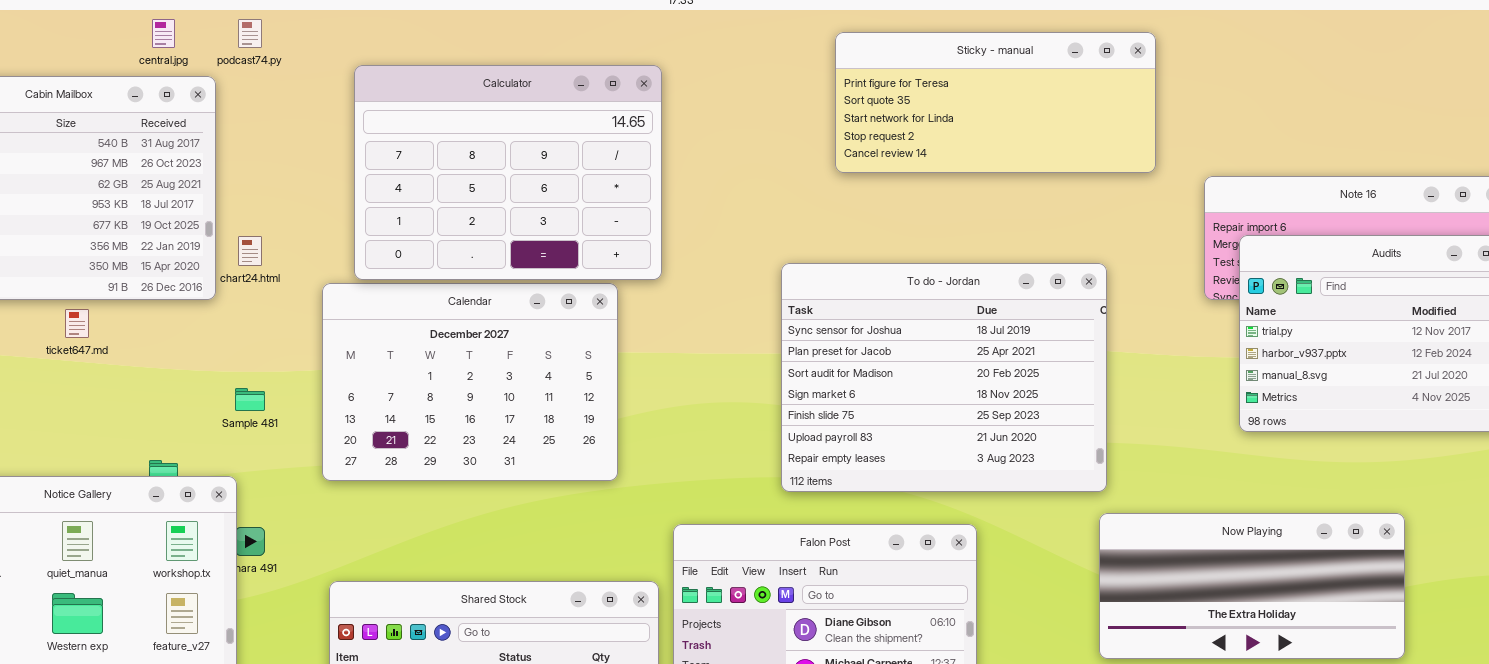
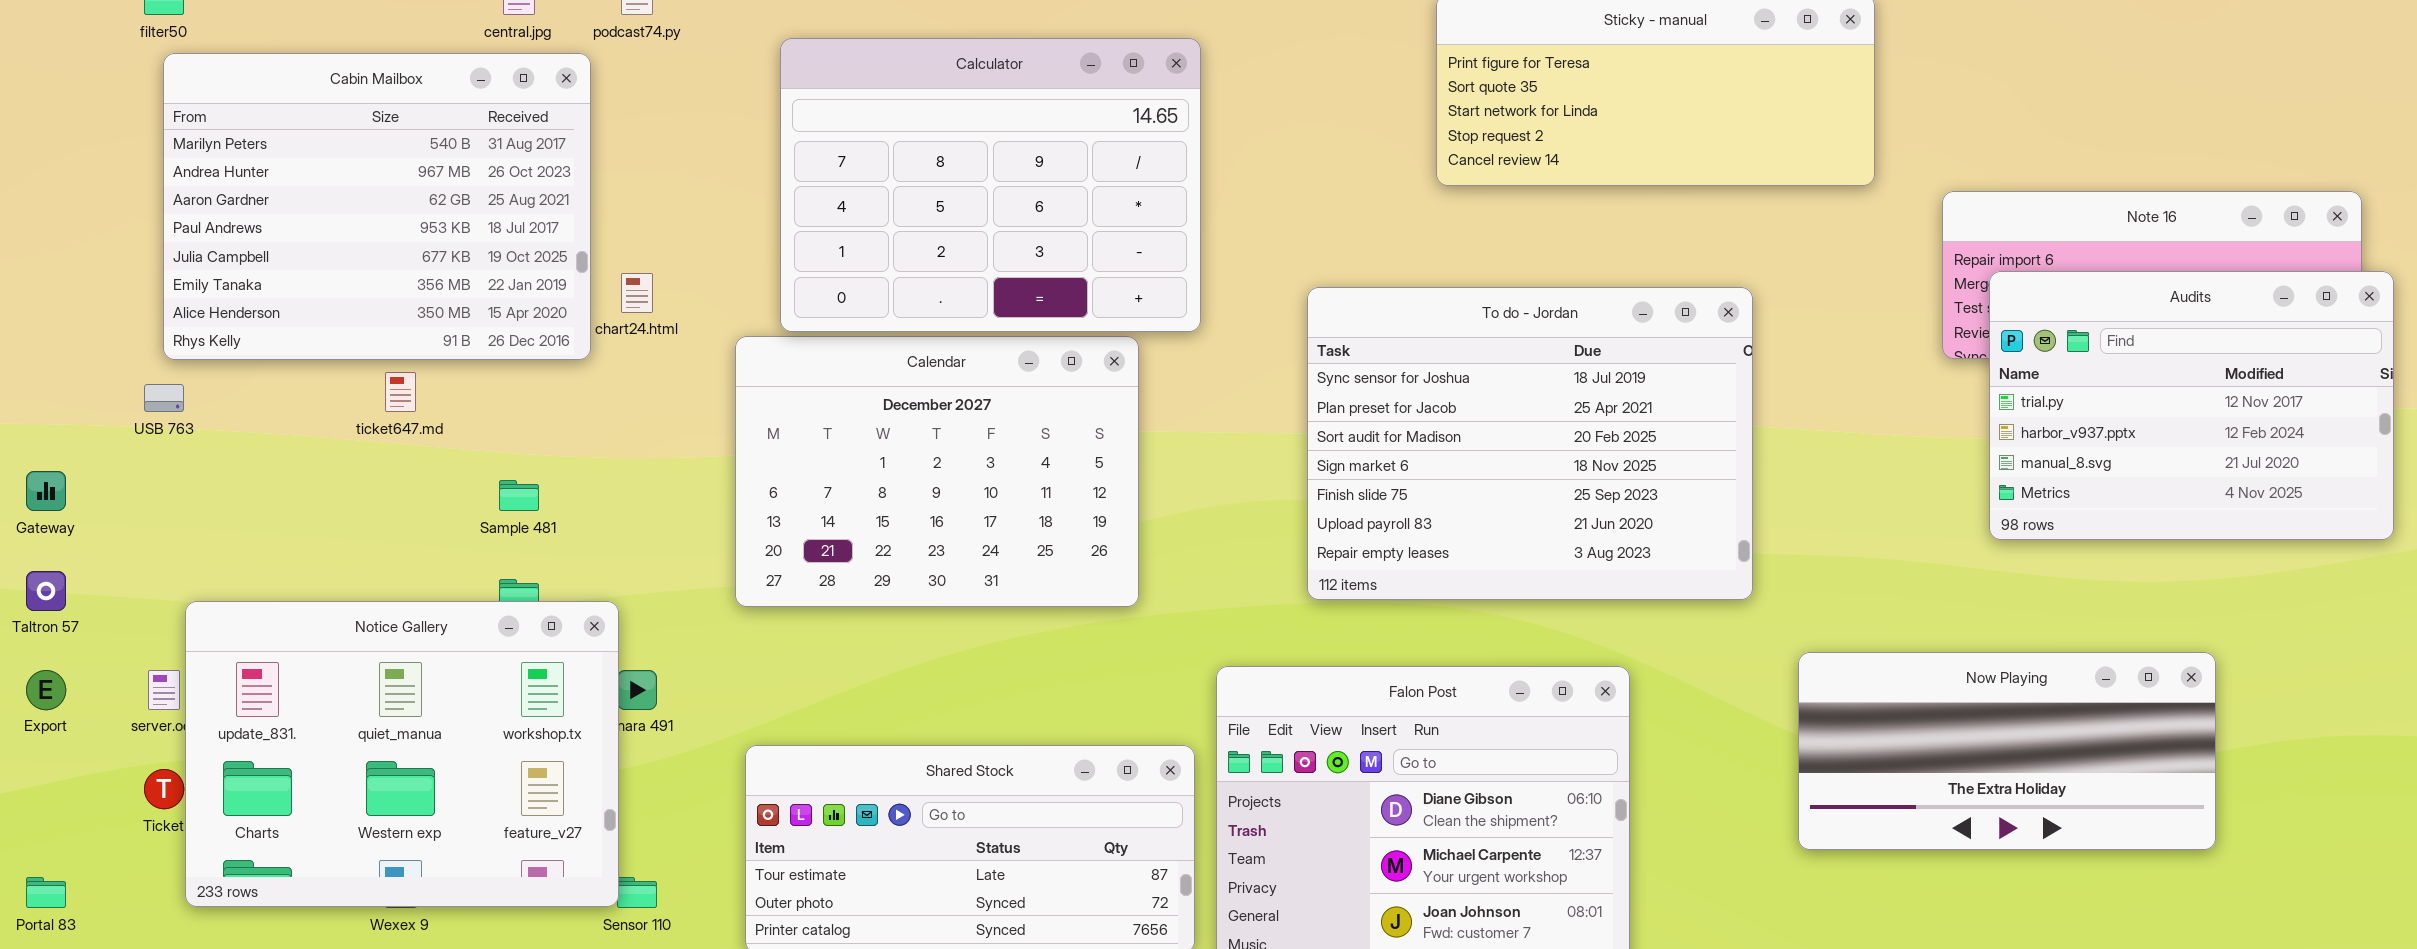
To do - Jordan: [781,263,1107,492] -> [1307,287,1753,600], moved
Sample 481: [235,388,265,411] -> [499,480,539,511], moved

